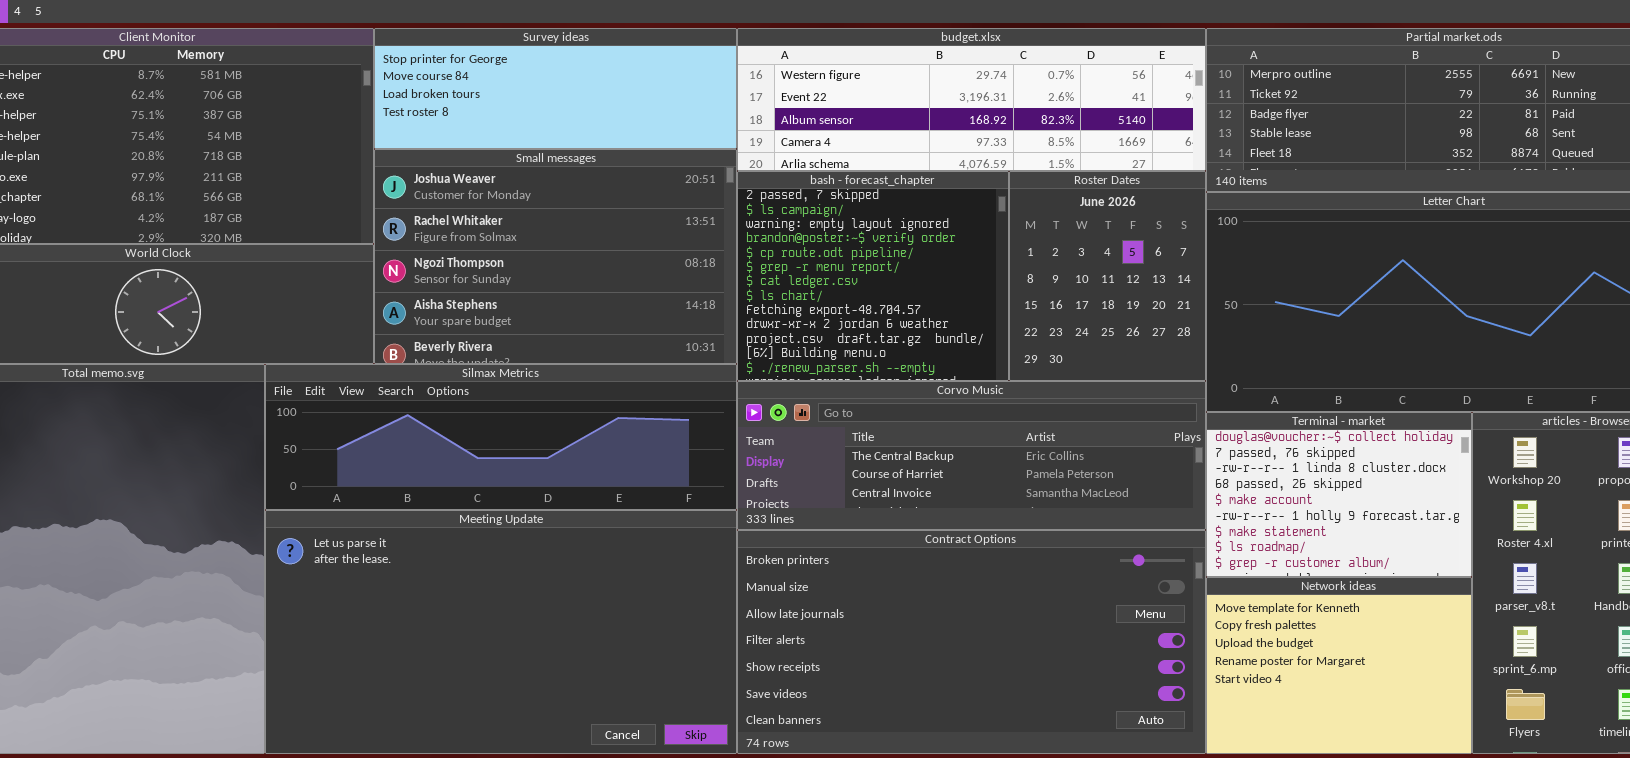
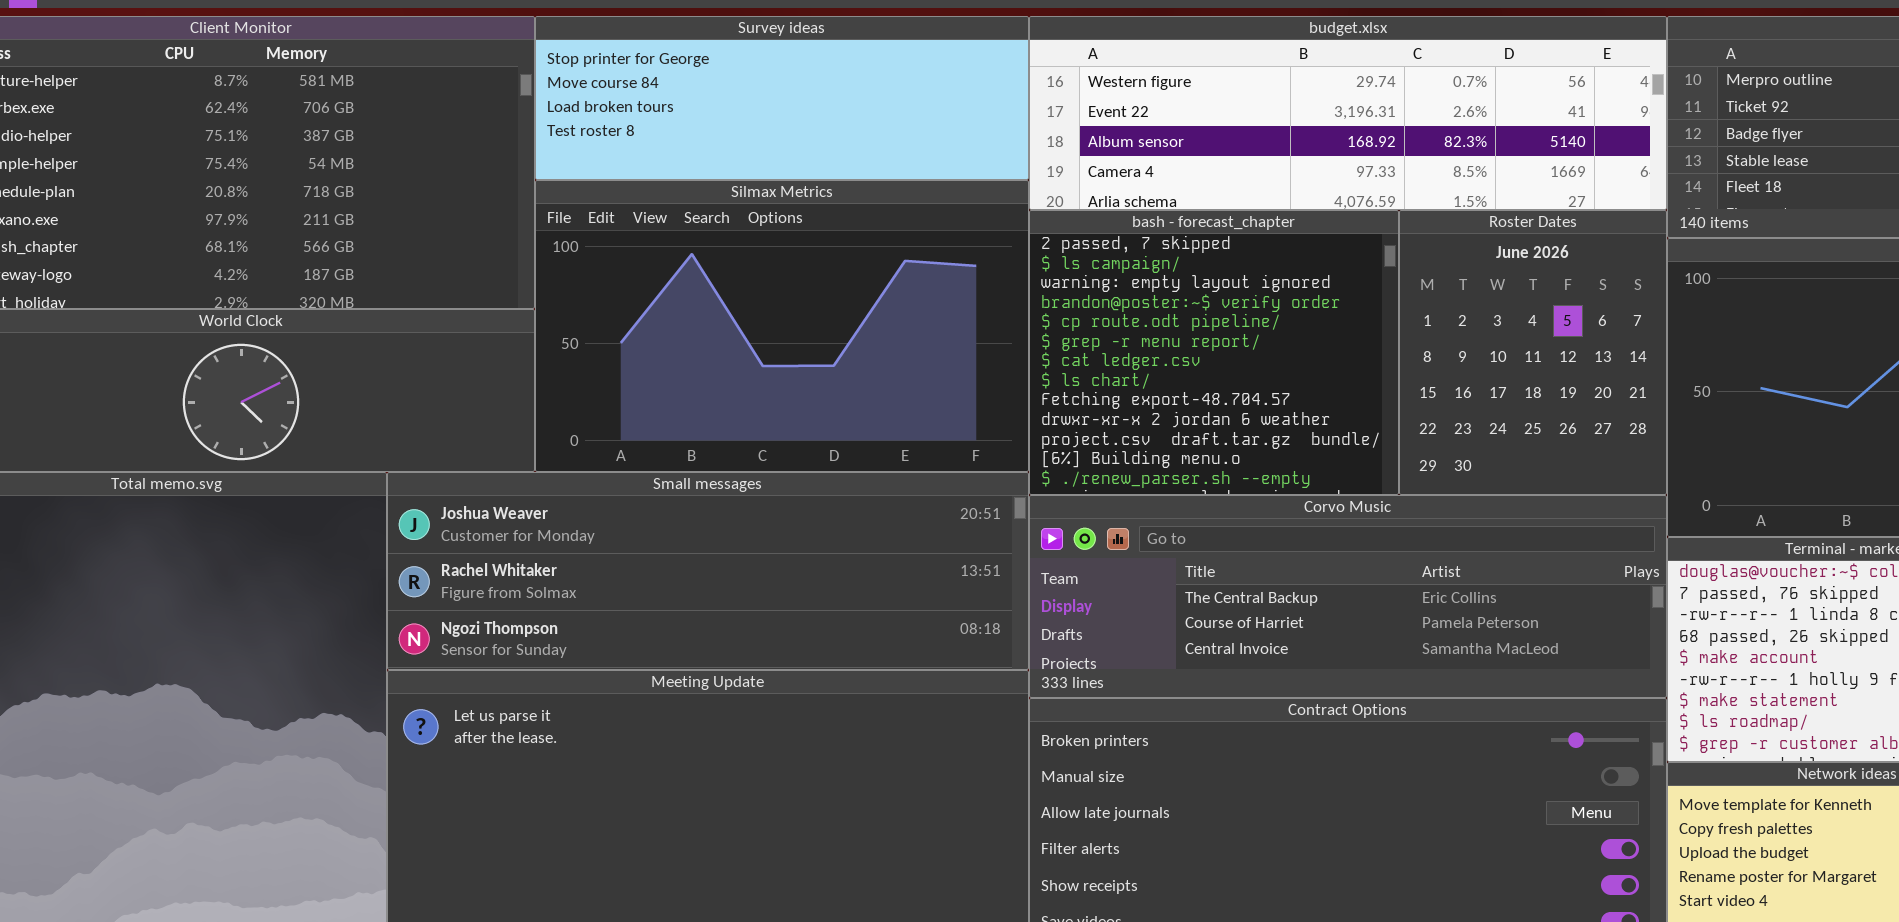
Small messages: [374,149,737,364] -> [387,472,1029,670], moved, resized
Silmax Metrics: [265,364,737,510] -> [535,180,1029,472], moved, resized

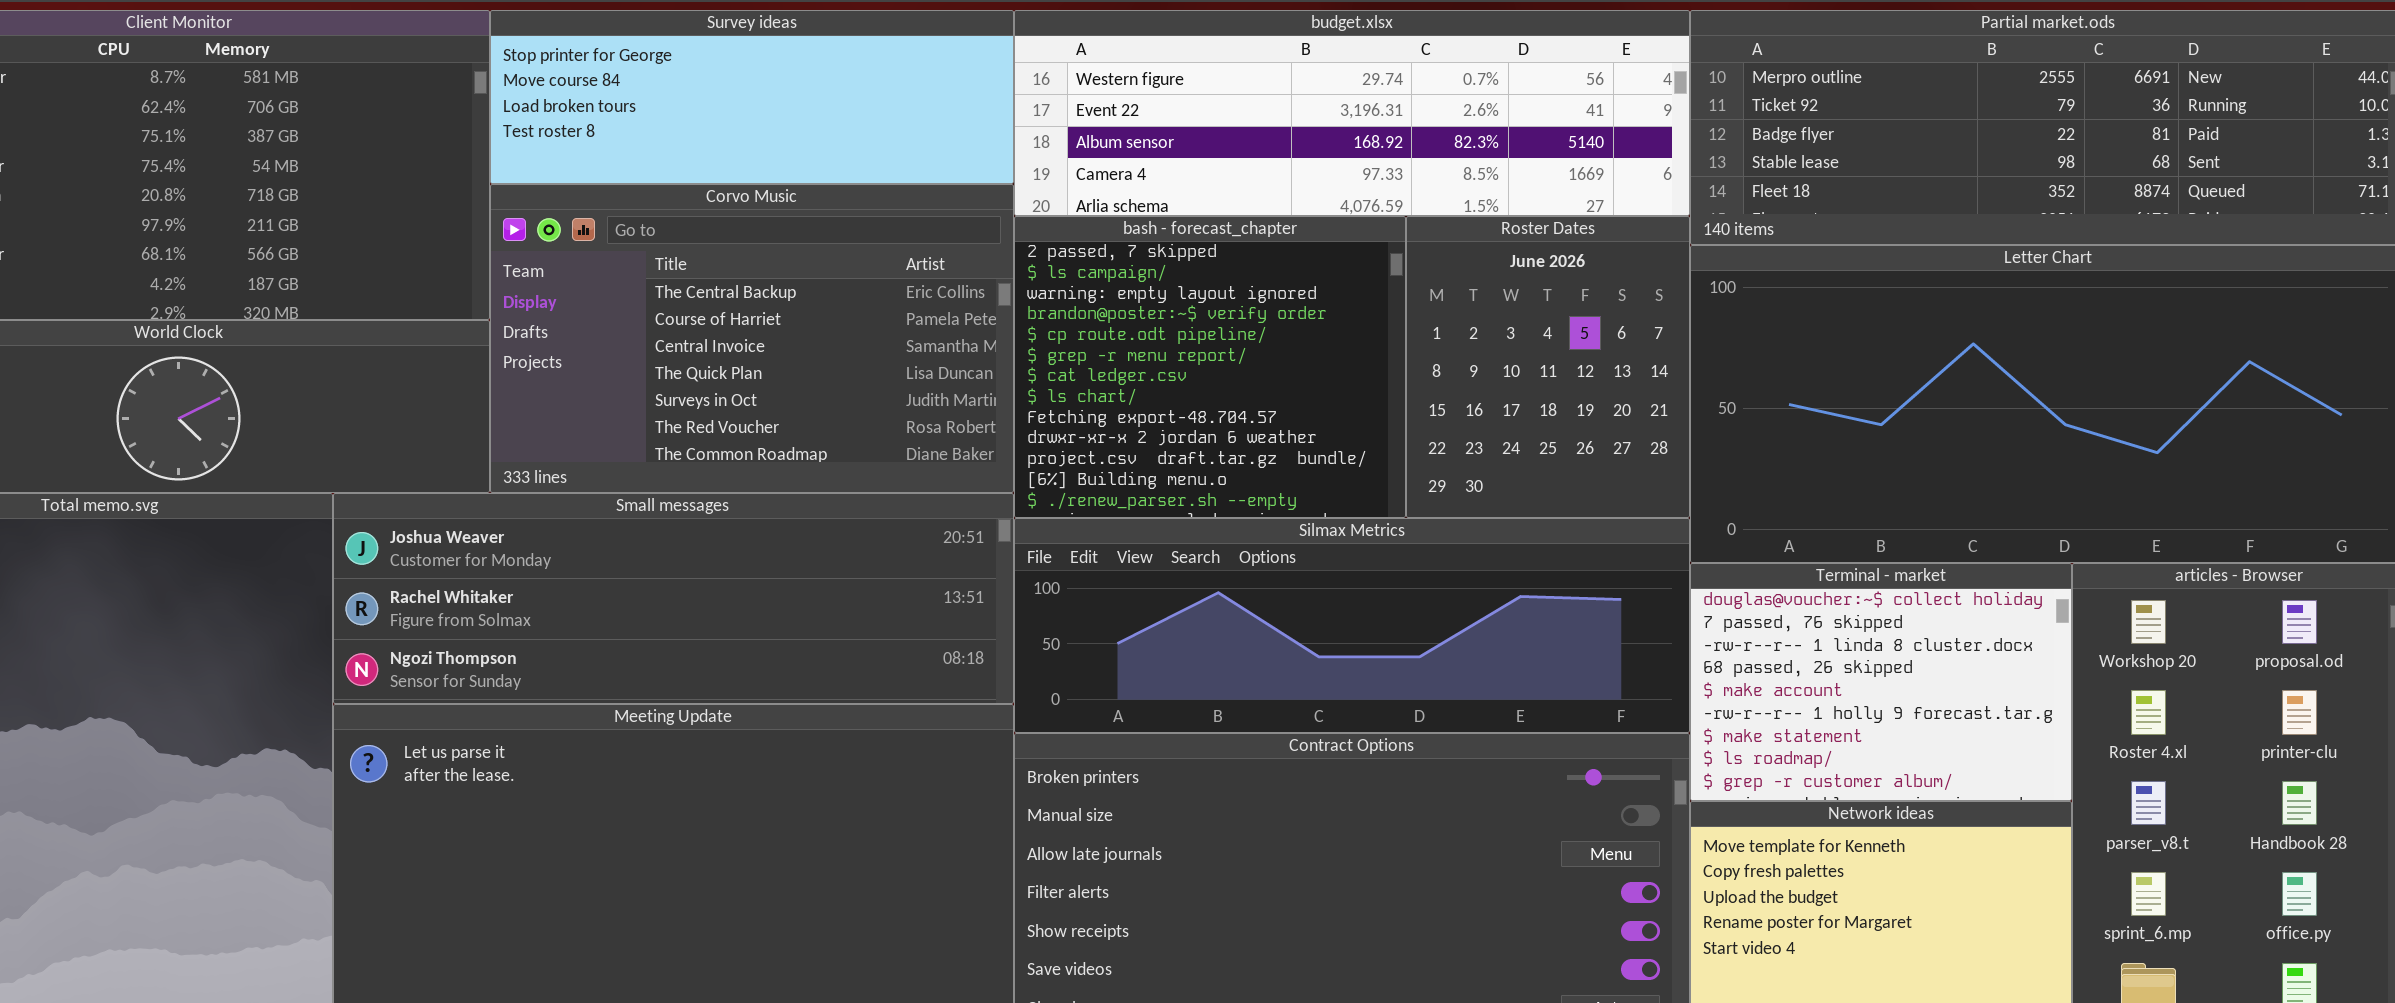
Silmax Metrics: [535,180,1029,472] -> [1014,518,1690,733], moved, resized
Corvo Music: [1029,495,1667,698] -> [490,184,1014,493], moved, resized

